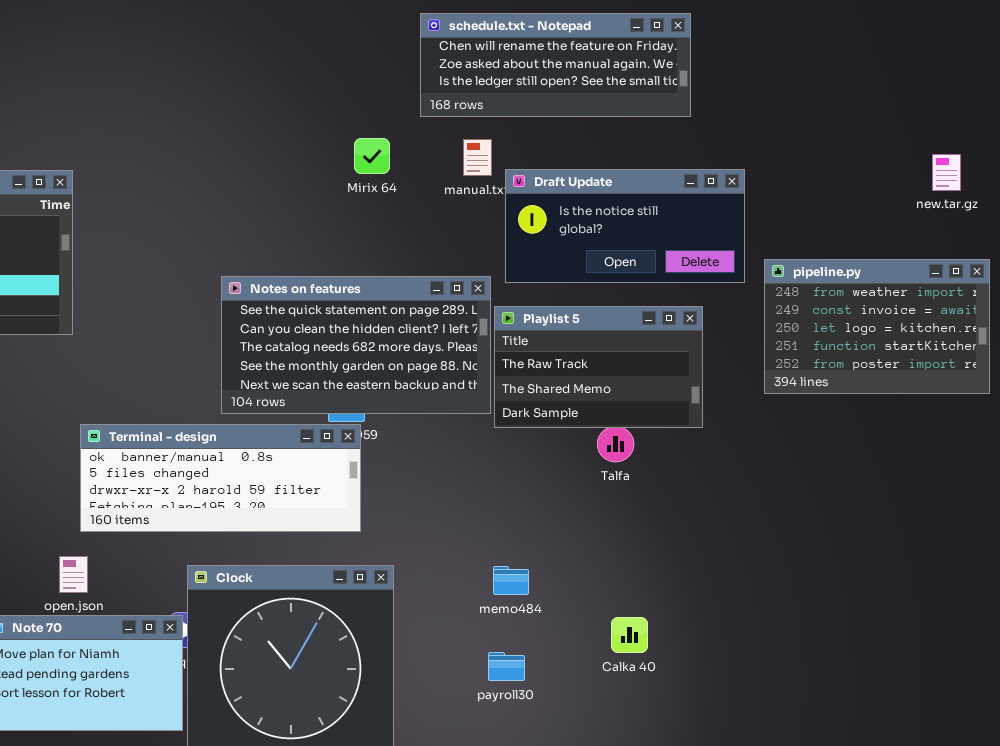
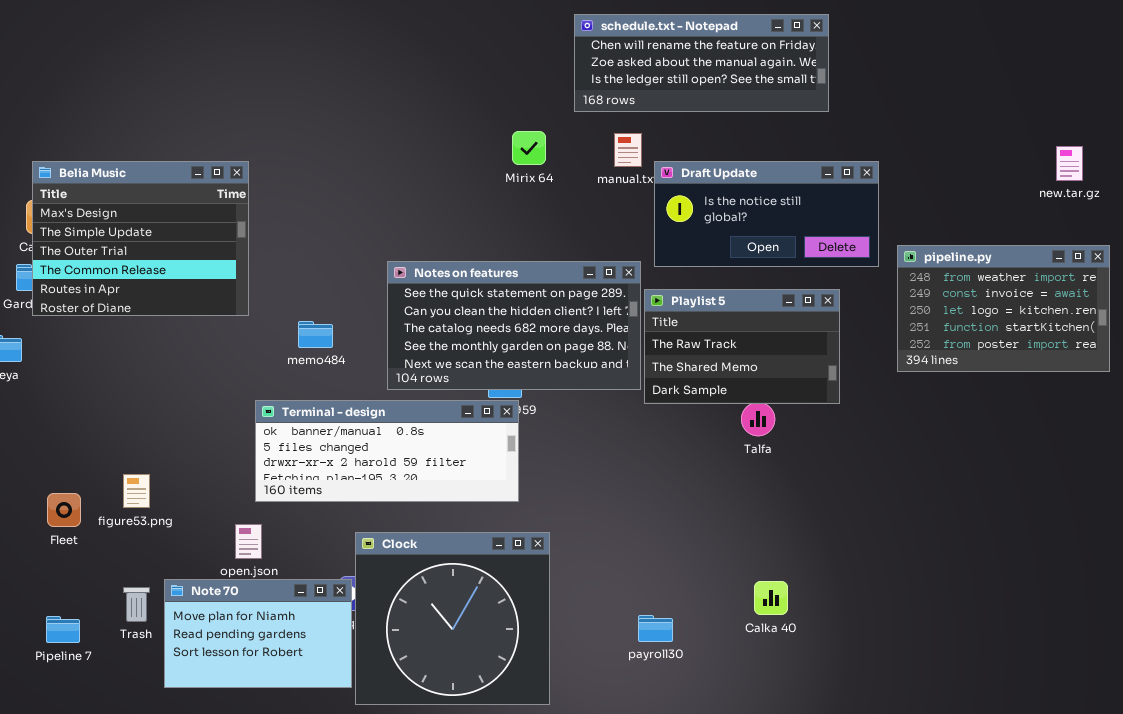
memo484: [493,566,529,595] -> [298,321,333,348], moved

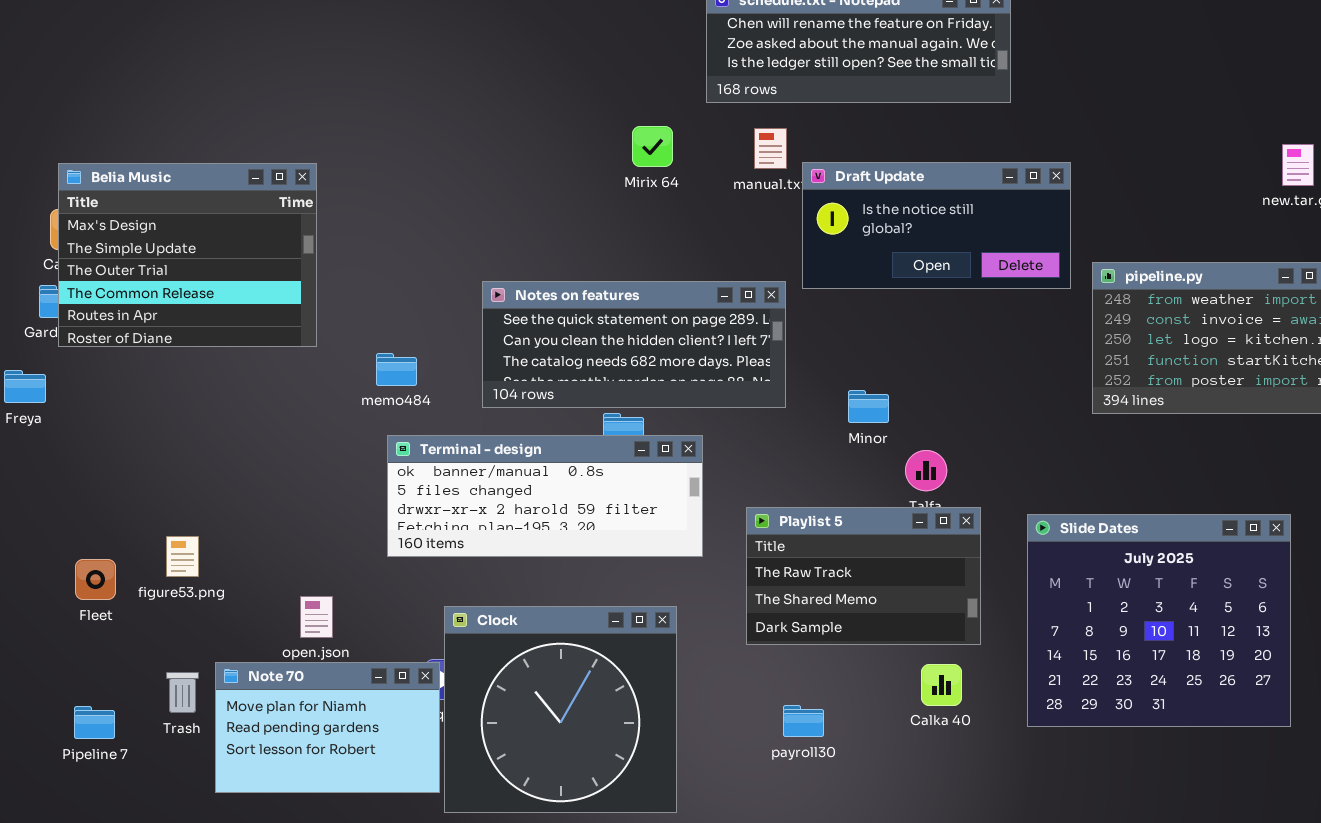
Notes on features: [387,261,641,390] -> [482,281,786,408], resized
Playlist 5: [644,289,840,404] -> [746,507,981,645], moved
Terminal - design: [255,400,519,502] -> [387,435,703,557], moved
Slide Dates: none -> [1027,514,1291,727], opened

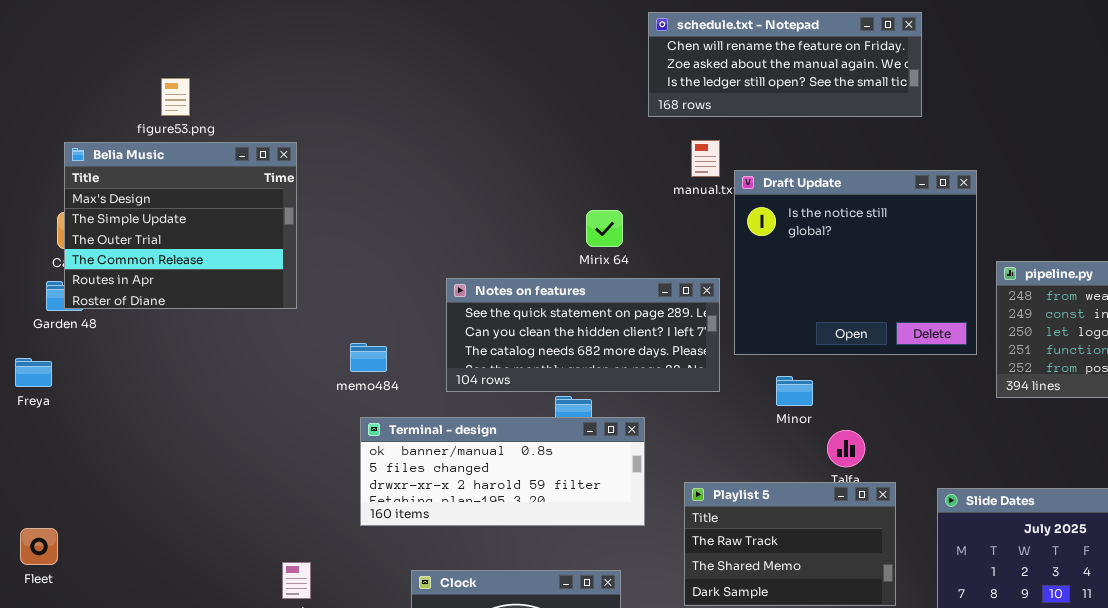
Mirix 64: [632,126,673,167] -> [586,210,623,247], moved
Draft Update: [802,162,1071,289] -> [734,170,977,355], resized
Belia Music: [58,163,317,347] -> [64,142,297,309], moved
figure53.png: [166,536,199,577] -> [161,78,190,116], moved
Fleet: [75,559,116,600] -> [20,528,58,565], moved

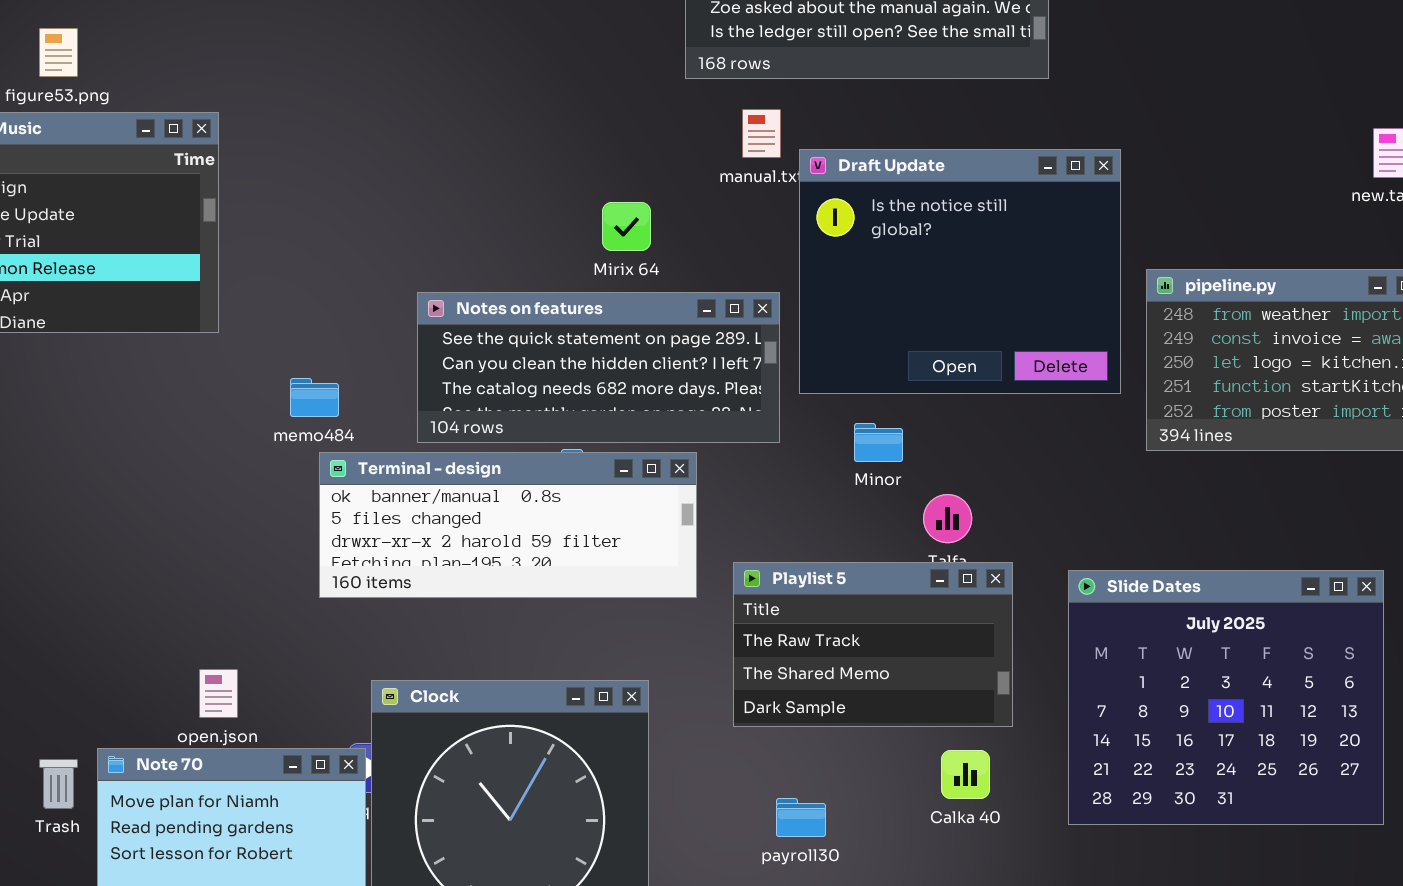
Terminal - design: [360,417,645,526] -> [319,452,697,598], moved

